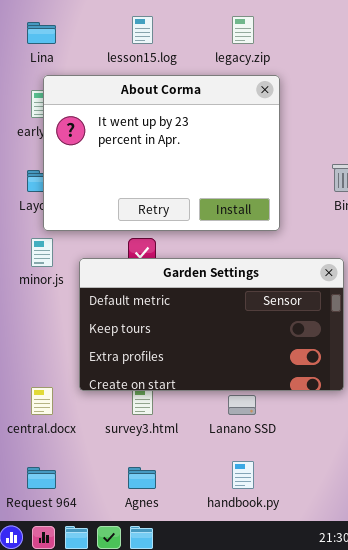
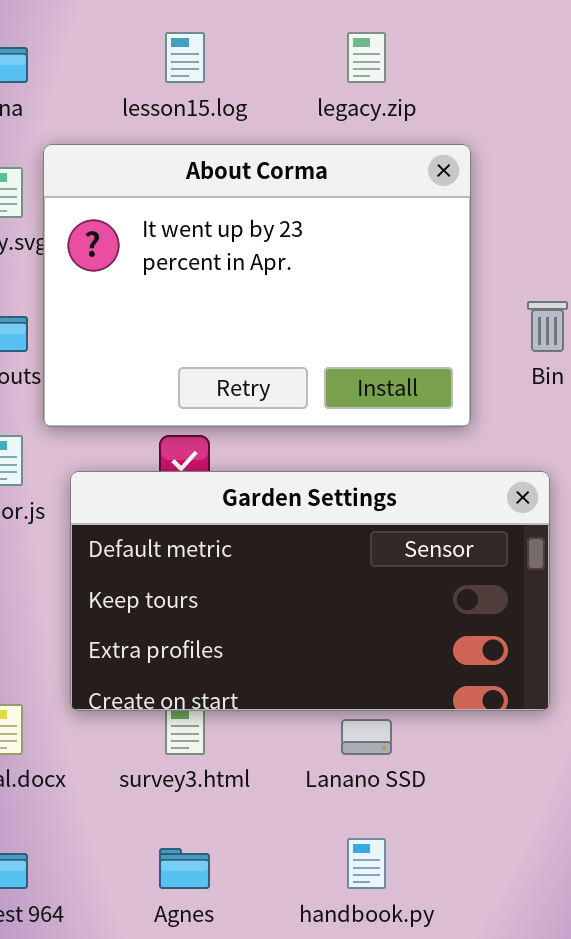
About Corma: [43,75,280,231] -> [43,144,471,427], moved

